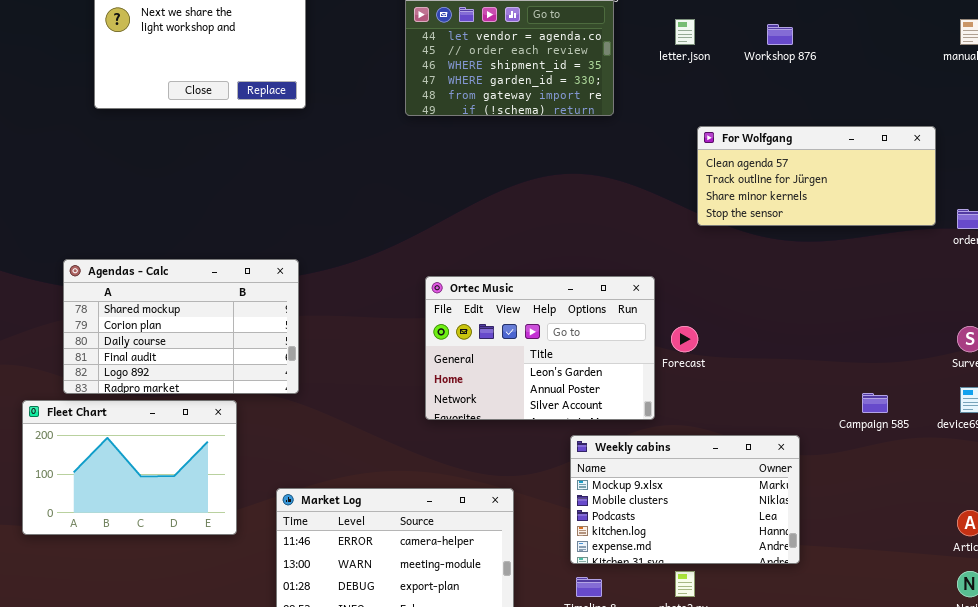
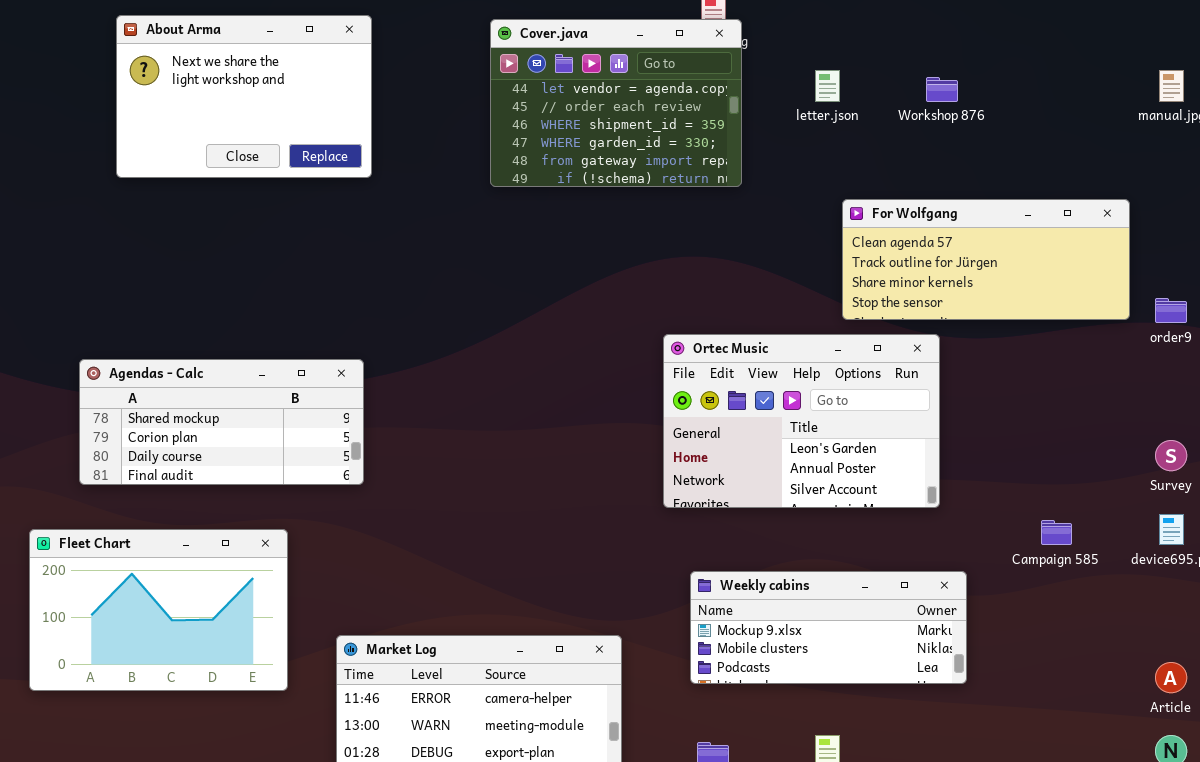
Agendas - Calc: [63,259,299,394] -> [79,359,364,485], resized
Ortec Music: [425,276,655,420] -> [663,334,940,508], moved
Weekly cabins: [570,435,800,564] -> [690,571,967,684], resized

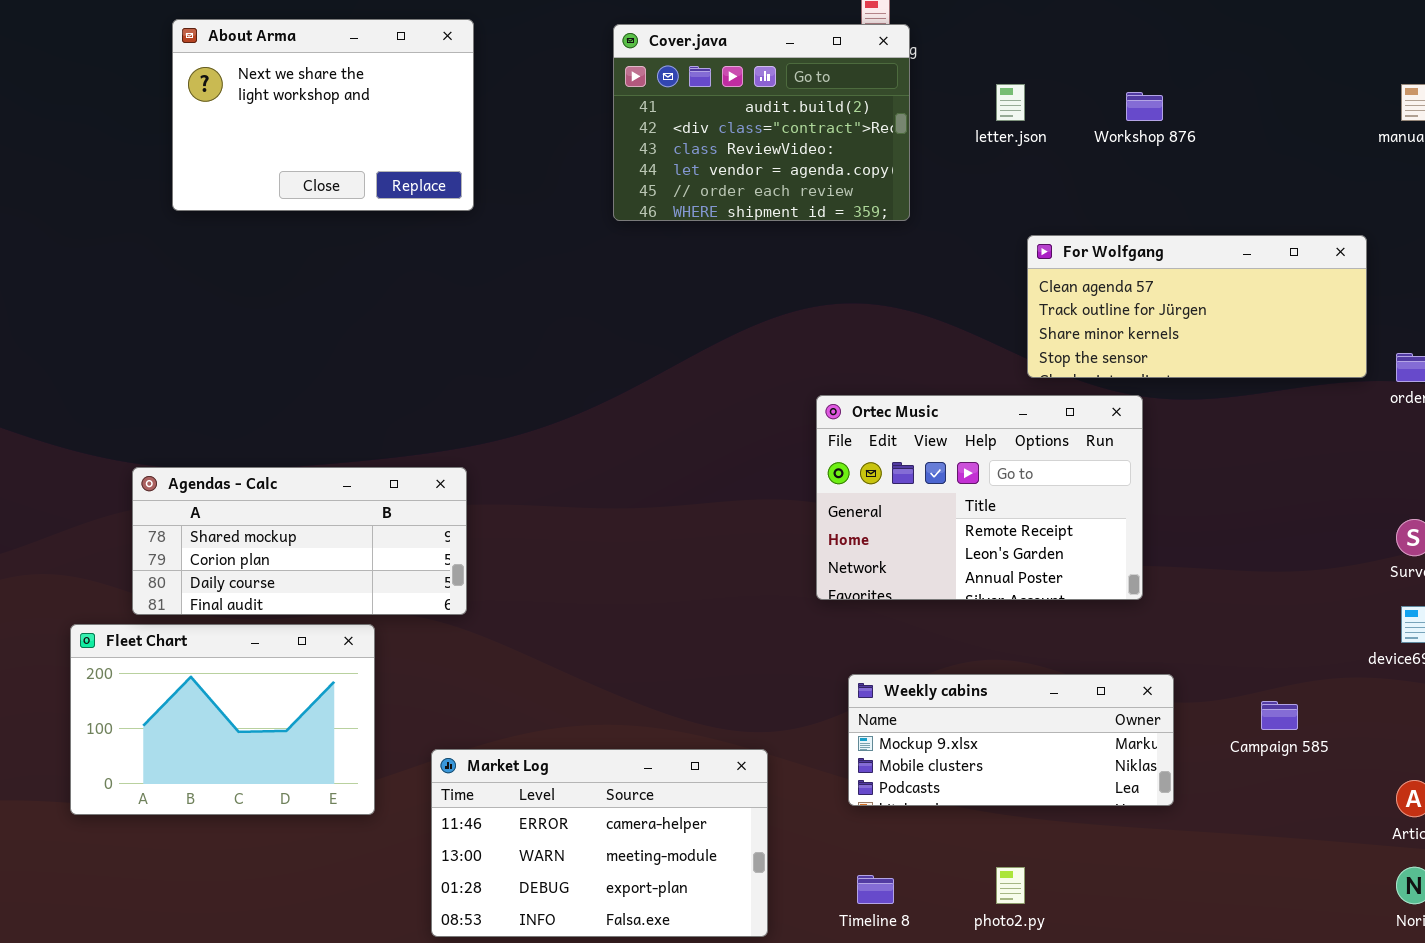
Cover.java: [490,19,742,187] -> [613,24,910,221], scrolled up 3 rows
Ortec Music: [663,334,940,508] -> [816,395,1143,600], scrolled up 1 row
Agendas - Calc: [79,359,364,485] -> [132,467,467,615], moved
Campaign 585: [1041,520,1072,545] -> [1261,701,1298,730], moved

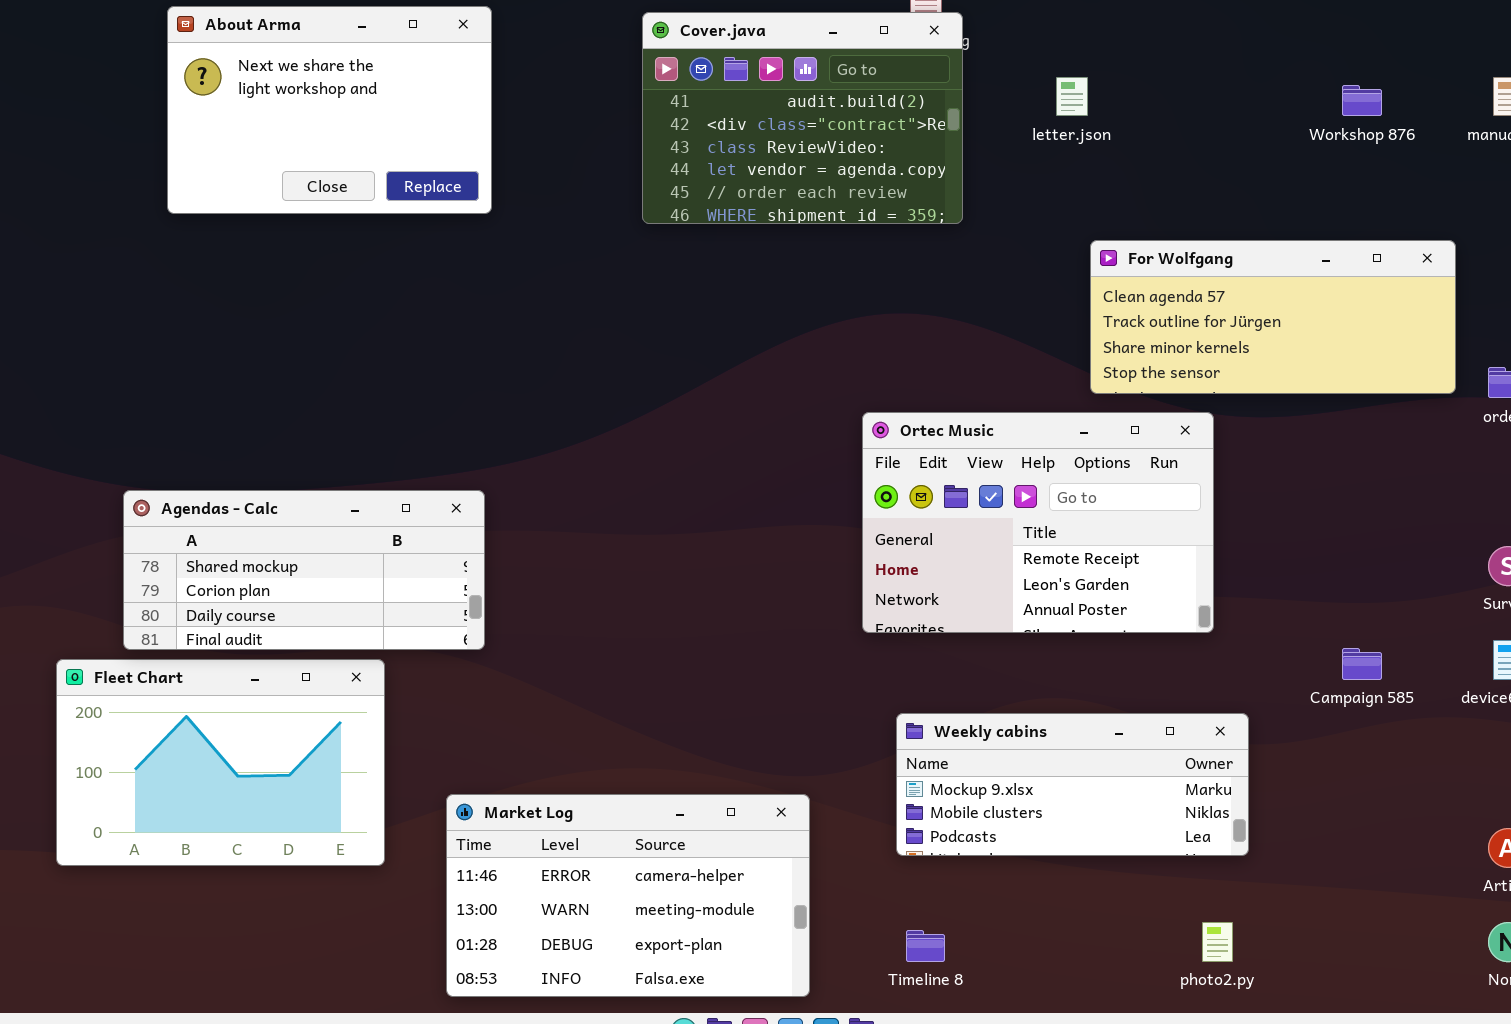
Workshop 876: [1126,92,1163,121] -> [1342,85,1382,116], moved
Campaign 585: [1261,701,1298,730] -> [1342,648,1382,680], moved
photo2.py: [996,867,1025,904] -> [1202,922,1233,962], moved

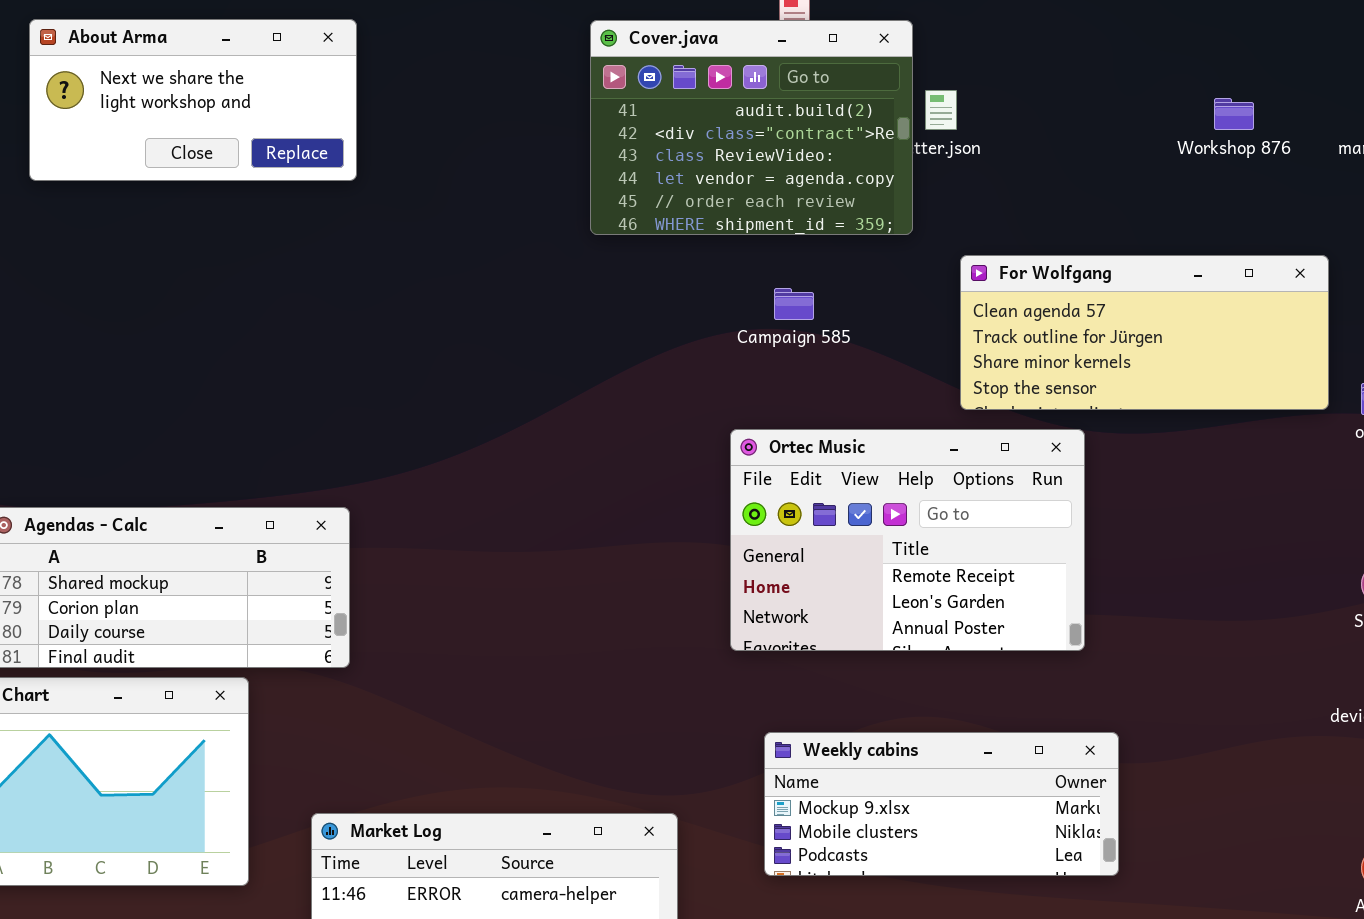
About Arma: [167,6,492,214] -> [29,19,357,181], resized
Cover.java: [642,12,963,224] -> [590,20,913,235], moved
Campaign 585: [1342,648,1382,680] -> [774,288,814,320], moved

